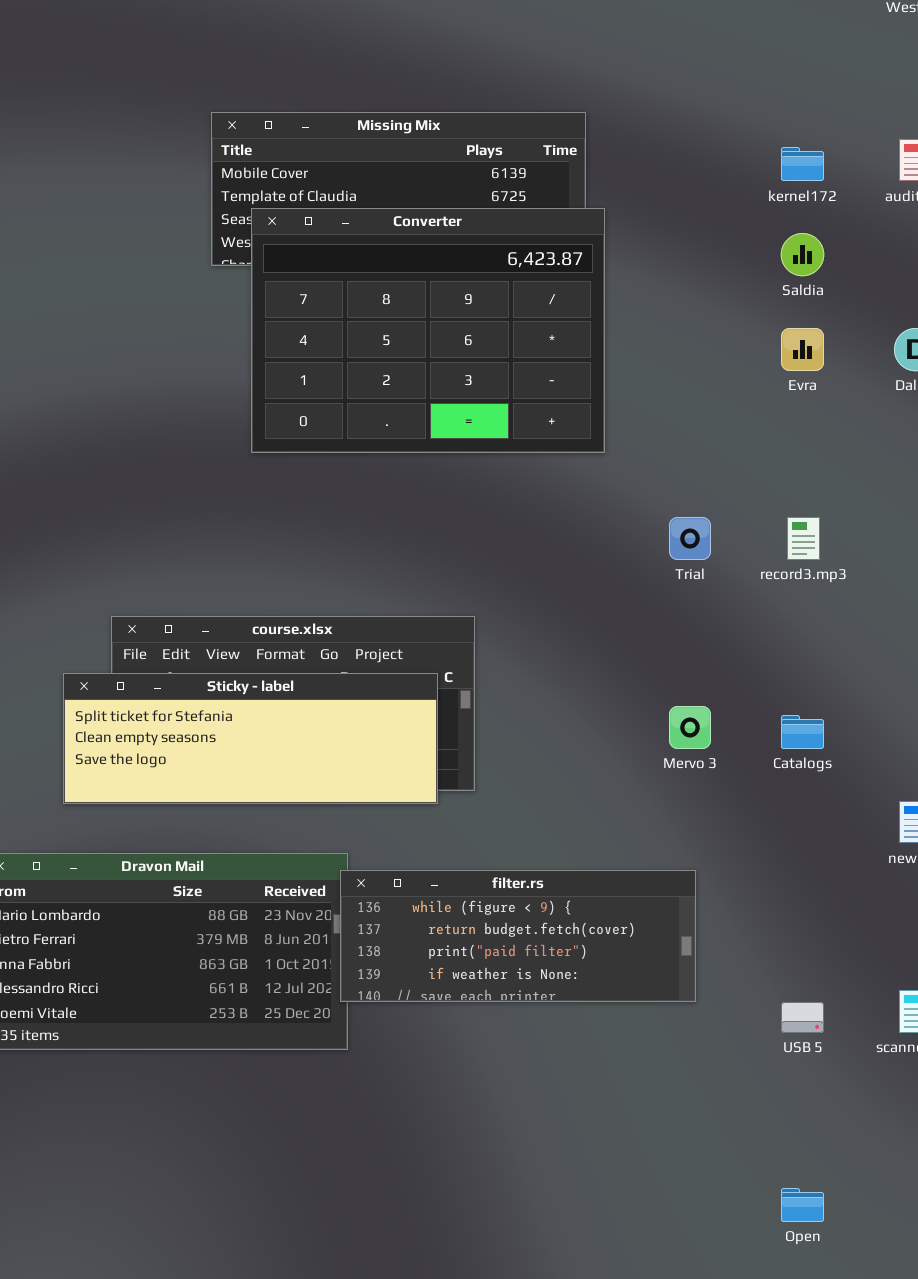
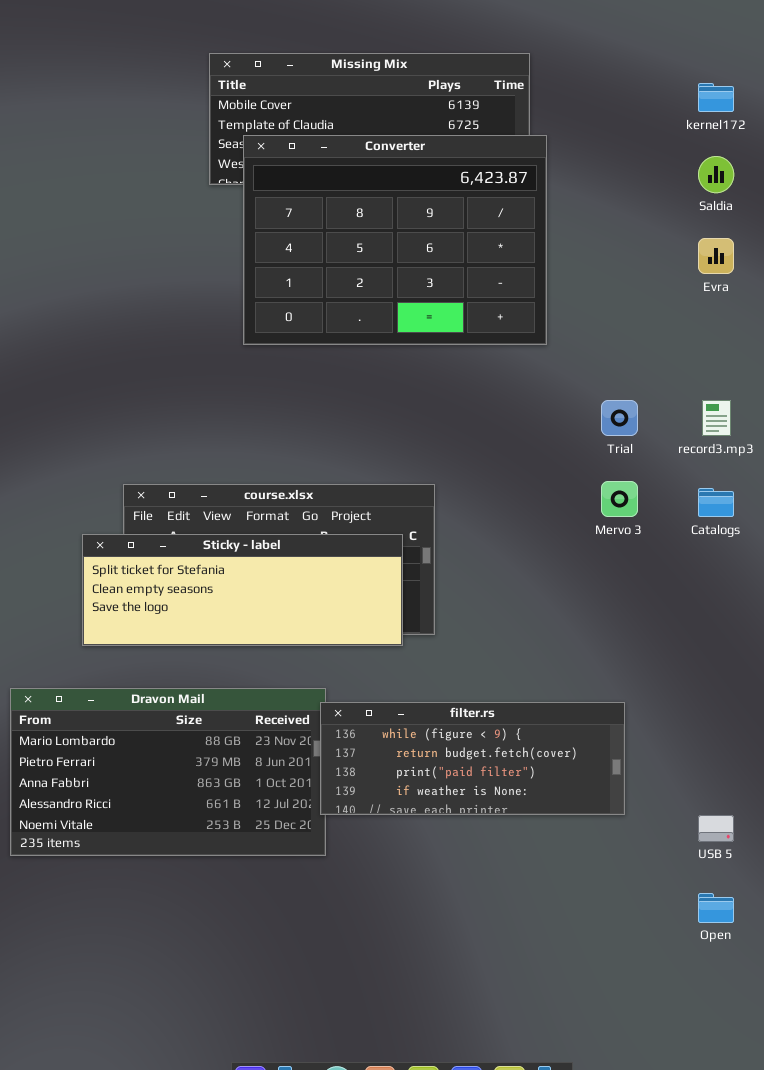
Mervo 3: [669,706,711,749] -> [601,481,638,517], moved
Catalogs: [781,715,824,749] -> [698,488,734,517], moved
Open: [781,1188,824,1222] -> [698,893,734,923], moved

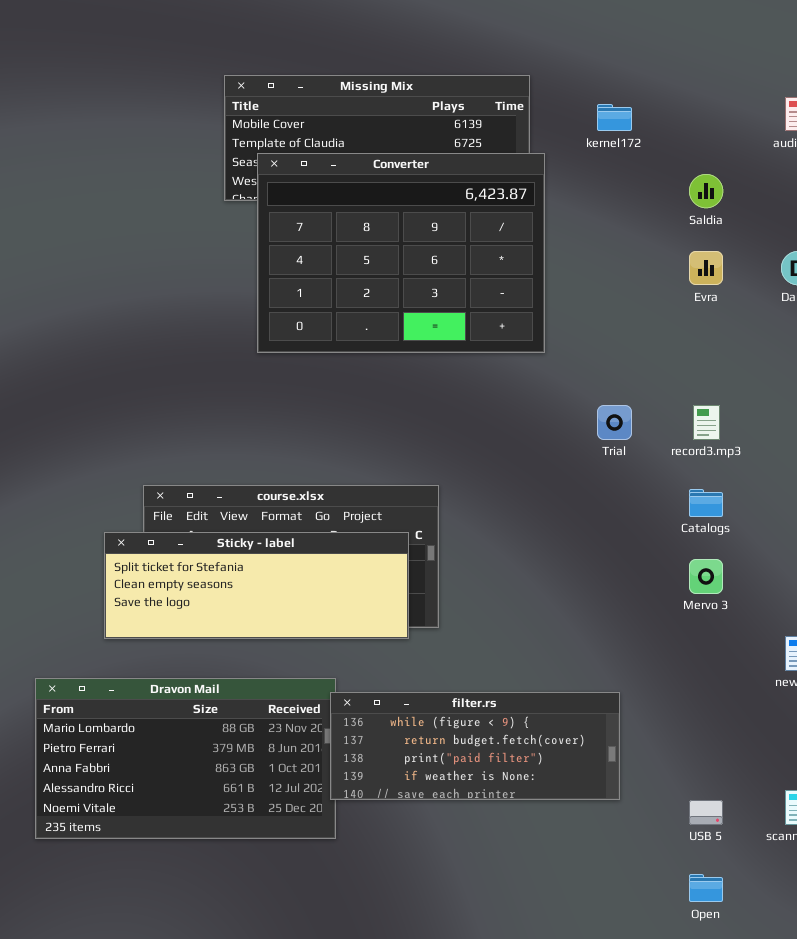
kernel172: [698,83,734,112] -> [597,104,632,131], moved
Mervo 3: [601,481,638,517] -> [689,559,723,594], moved

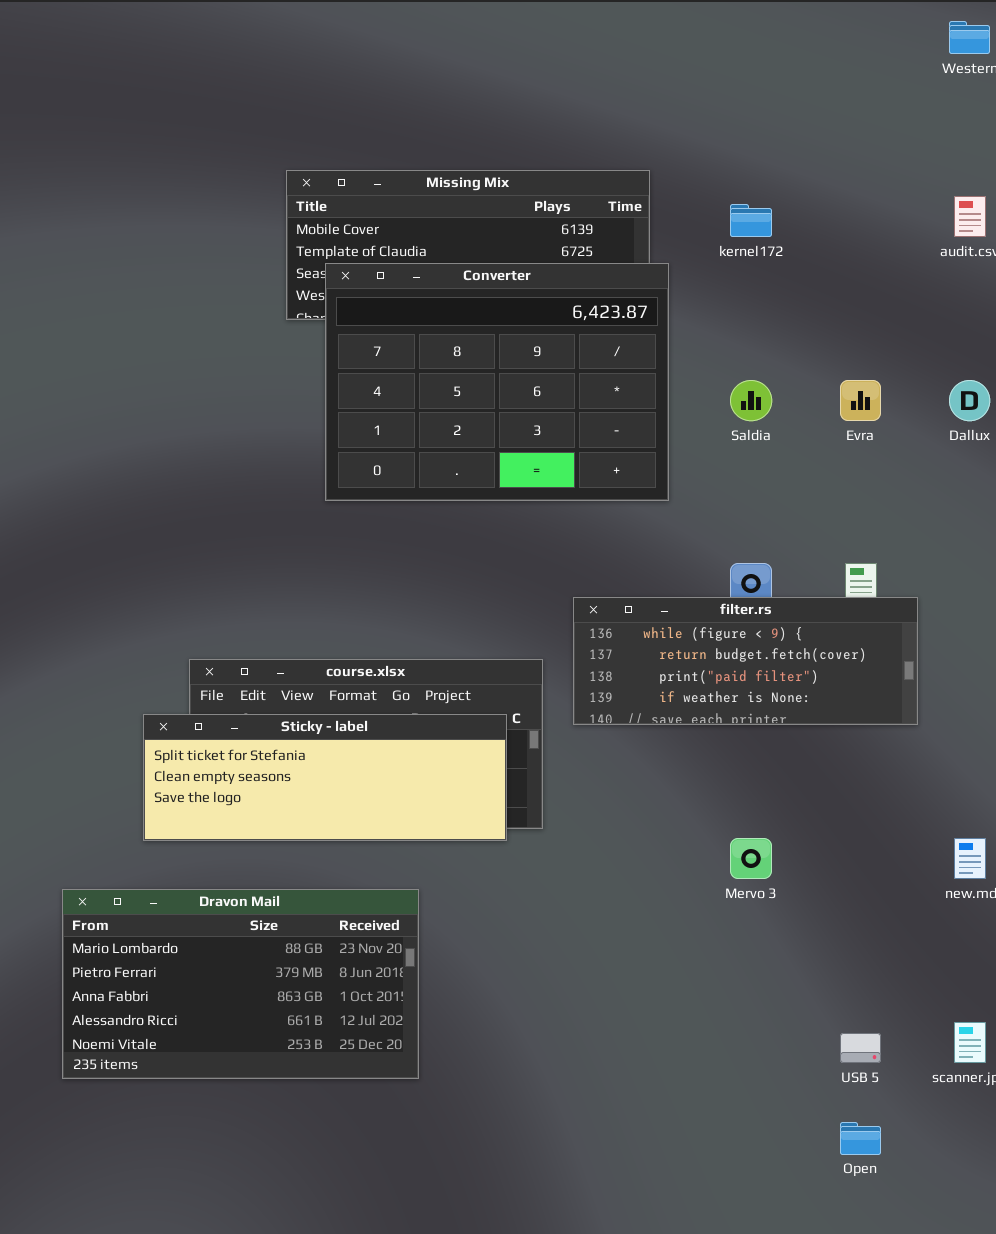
Saldia: [689,174,723,208] -> [730,380,772,421], moved
Mervo 3: [689,559,723,594] -> [730,838,772,879], moved
filter.rs: [330,692,620,800] -> [573,597,918,725], moved

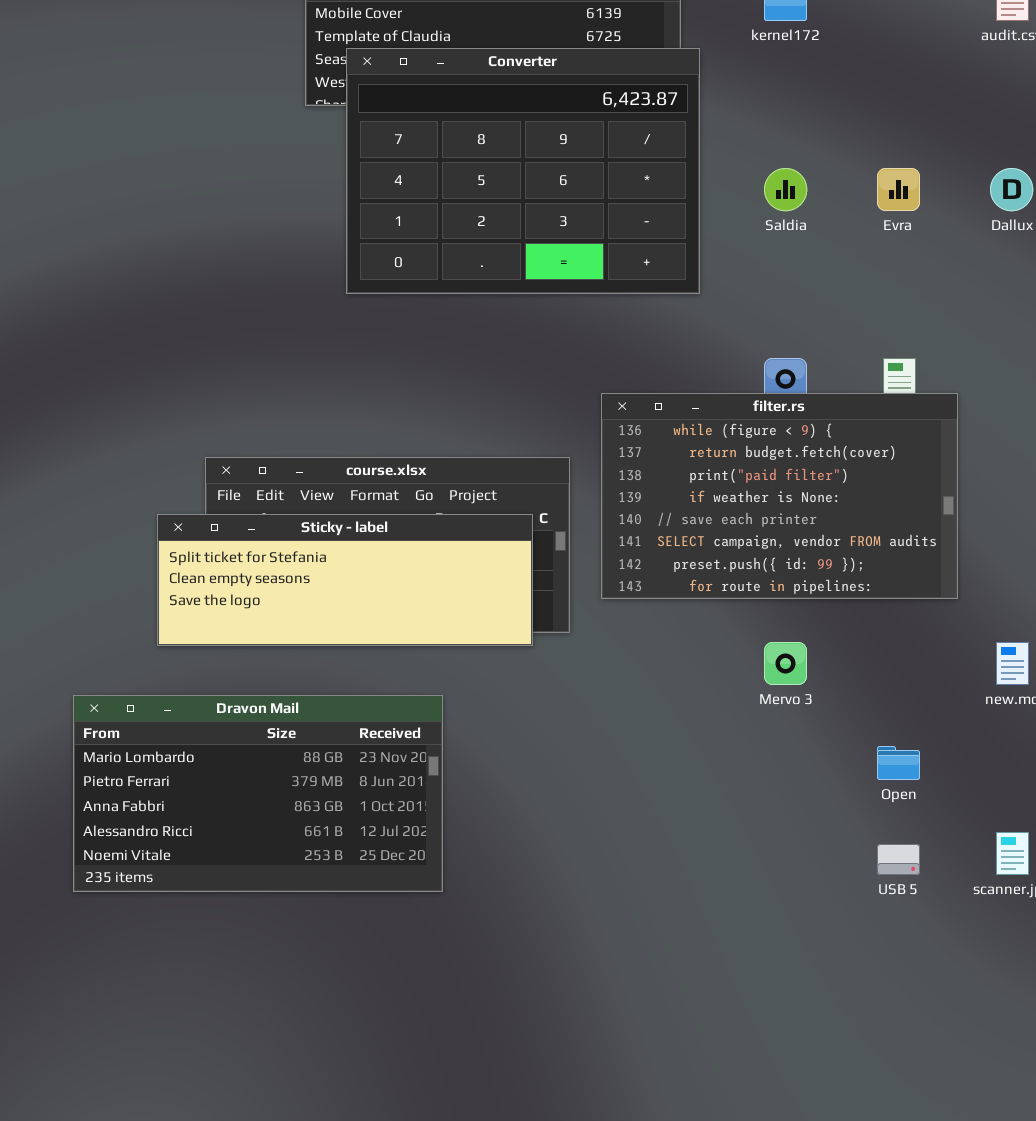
filter.rs: [573,597,918,725] -> [601,393,958,599], resized
Open: [840,1122,881,1155] -> [877,746,920,780], moved

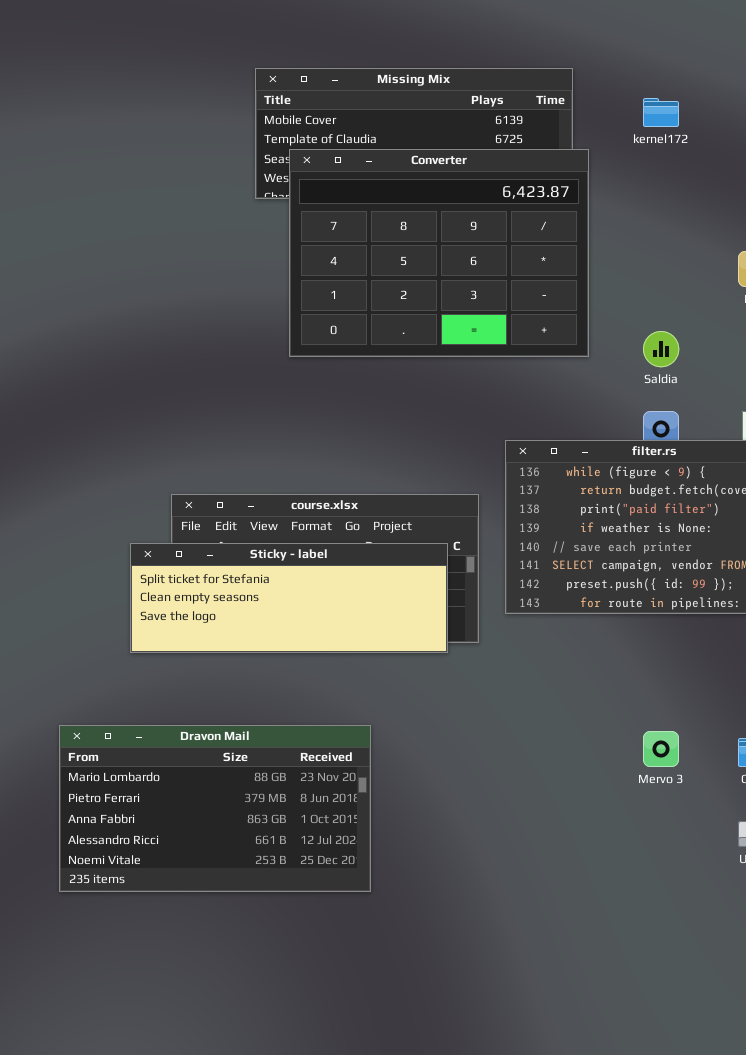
Saldia: [764,168,807,211] -> [643,331,679,367], moved
Mervo 3: [764,642,807,685] -> [643,731,679,767], moved
Dravon Mail: [73,695,443,892] -> [59,725,371,892], moved

